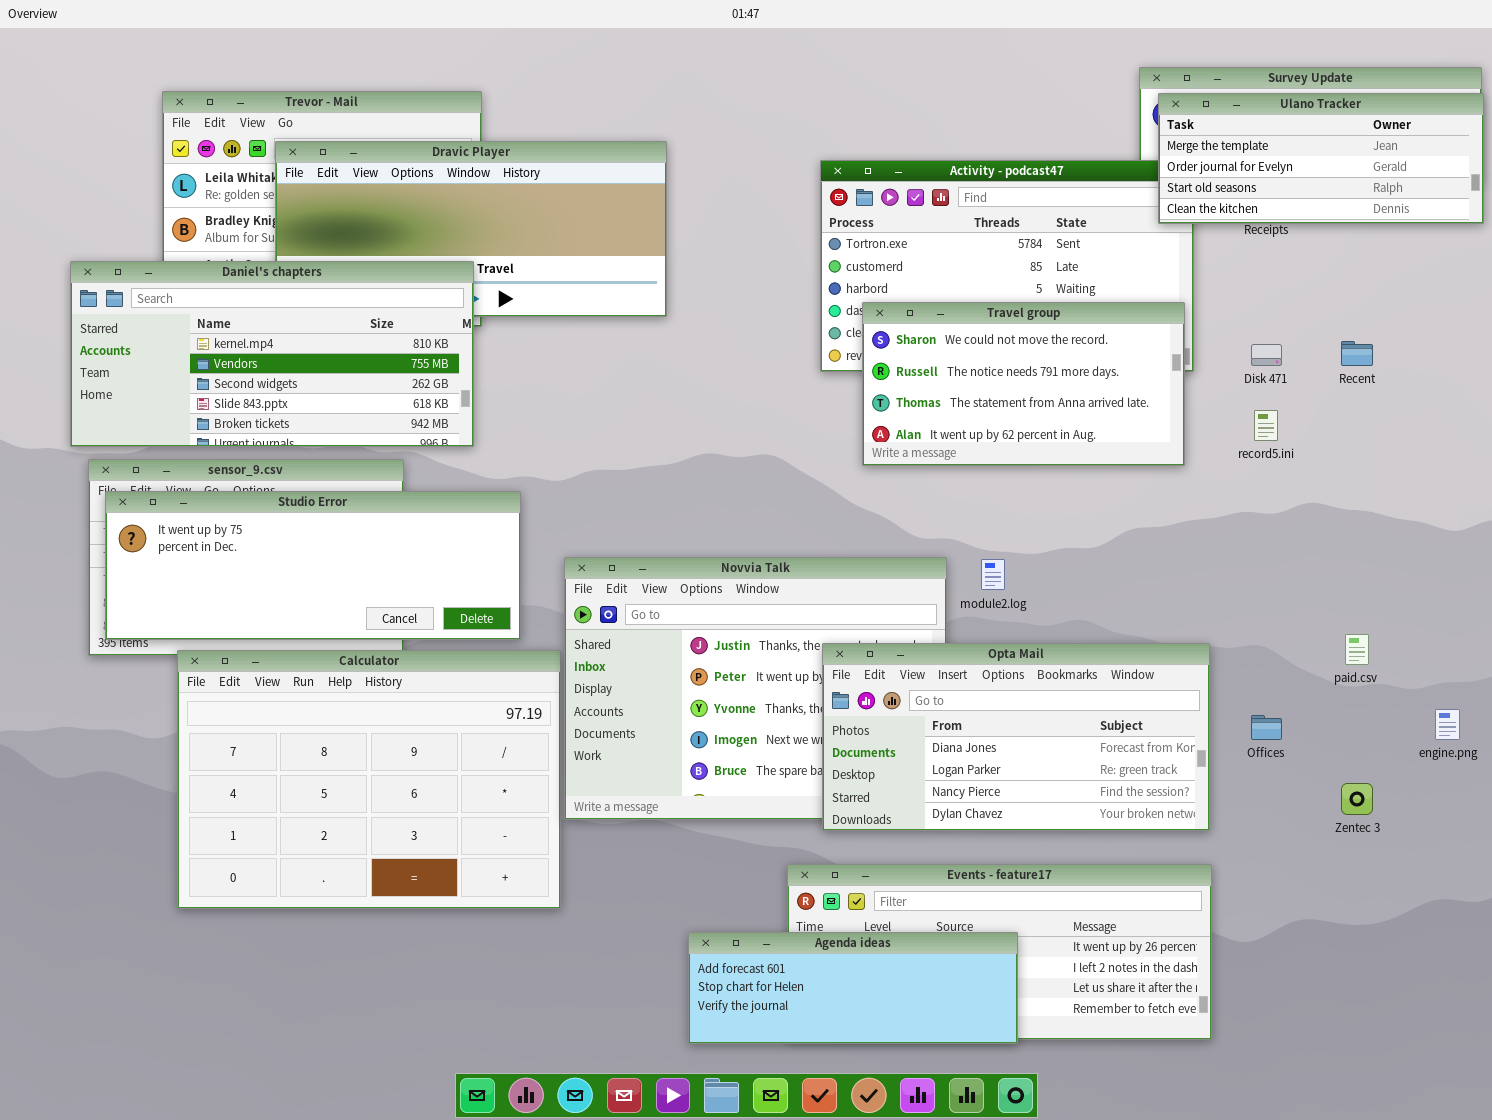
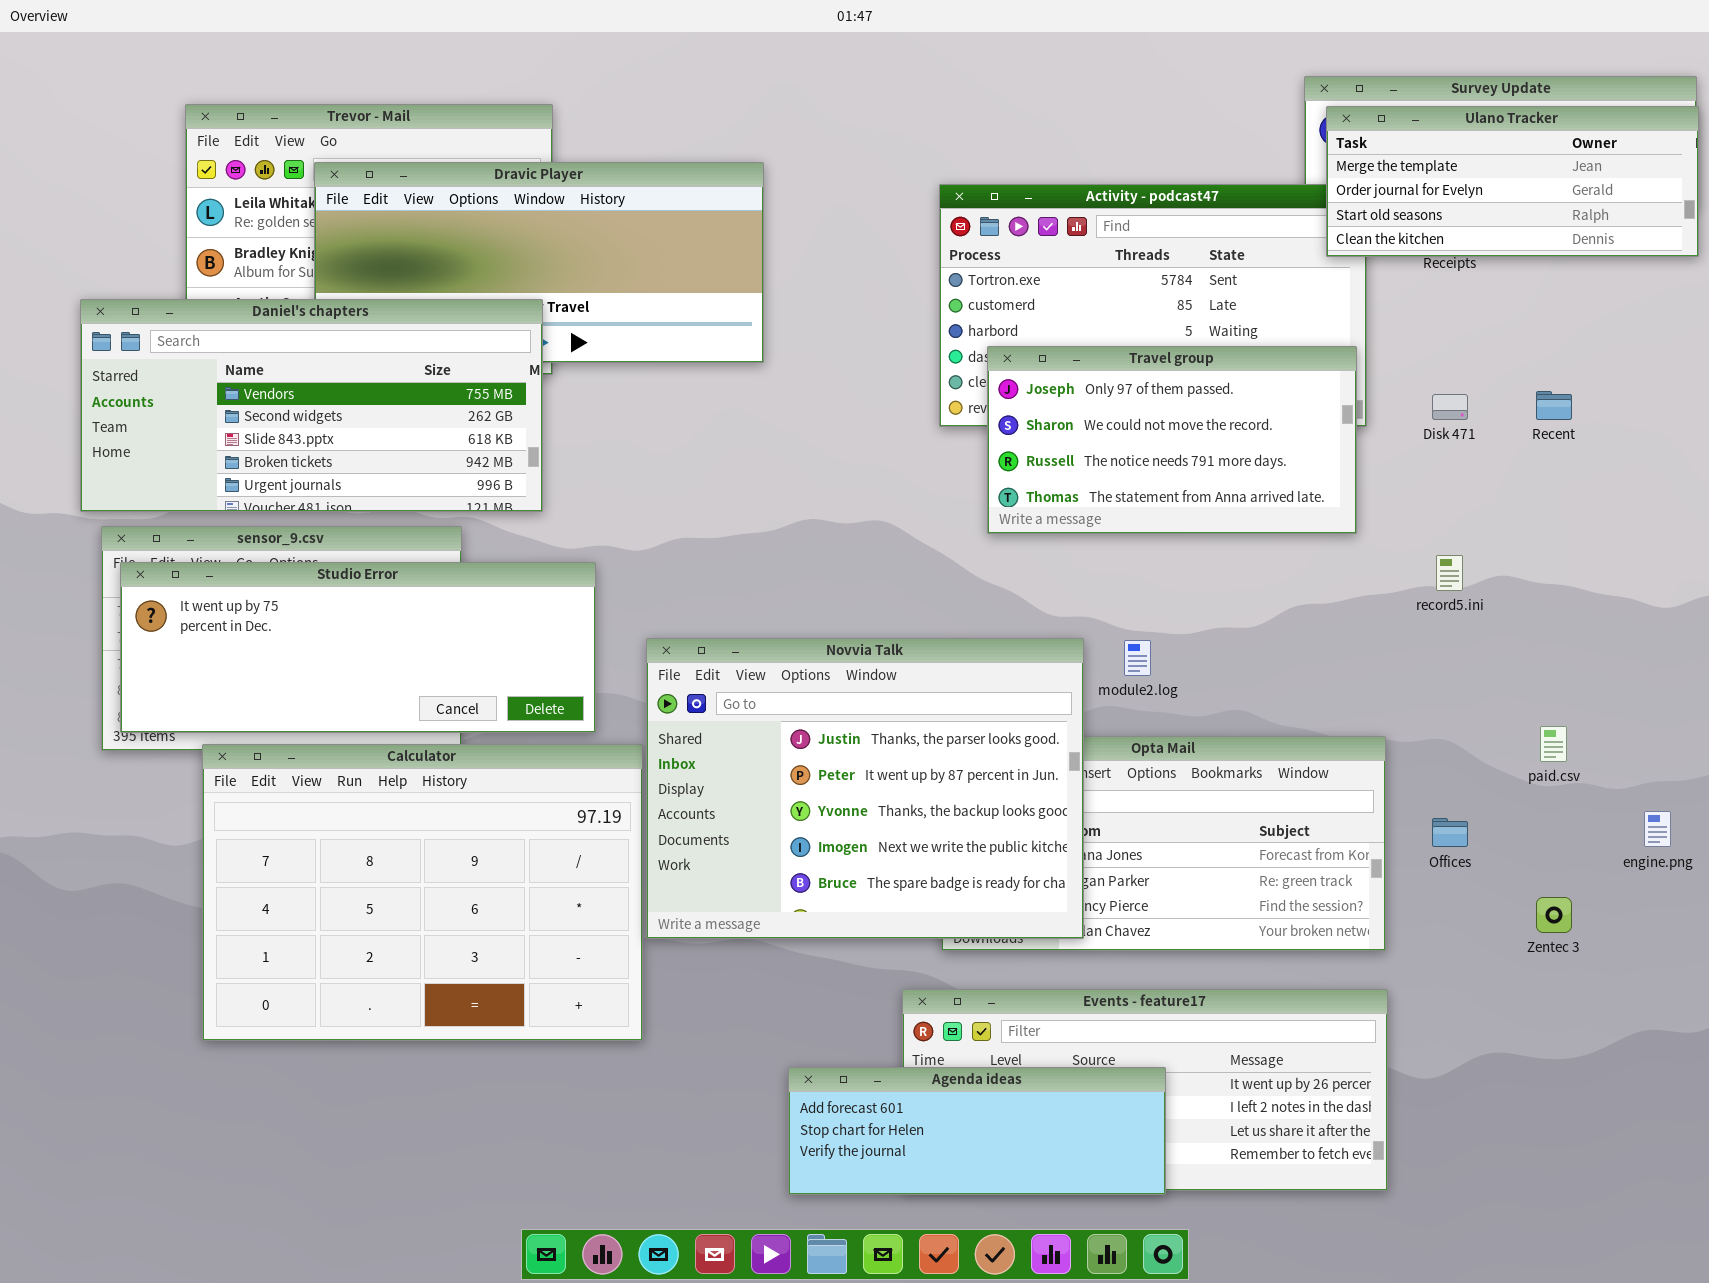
Daniel's chapters: [70,261,474,447] -> [80,299,543,512], scrolled down 1 row
Travel group: [862,302,1185,466] -> [987,346,1357,534], scrolled up 1 row
record5.ini: [1254,410,1278,441] -> [1436,555,1463,591], moved
Novvia Talk: [564,557,947,820] -> [646,638,1084,939], raised

